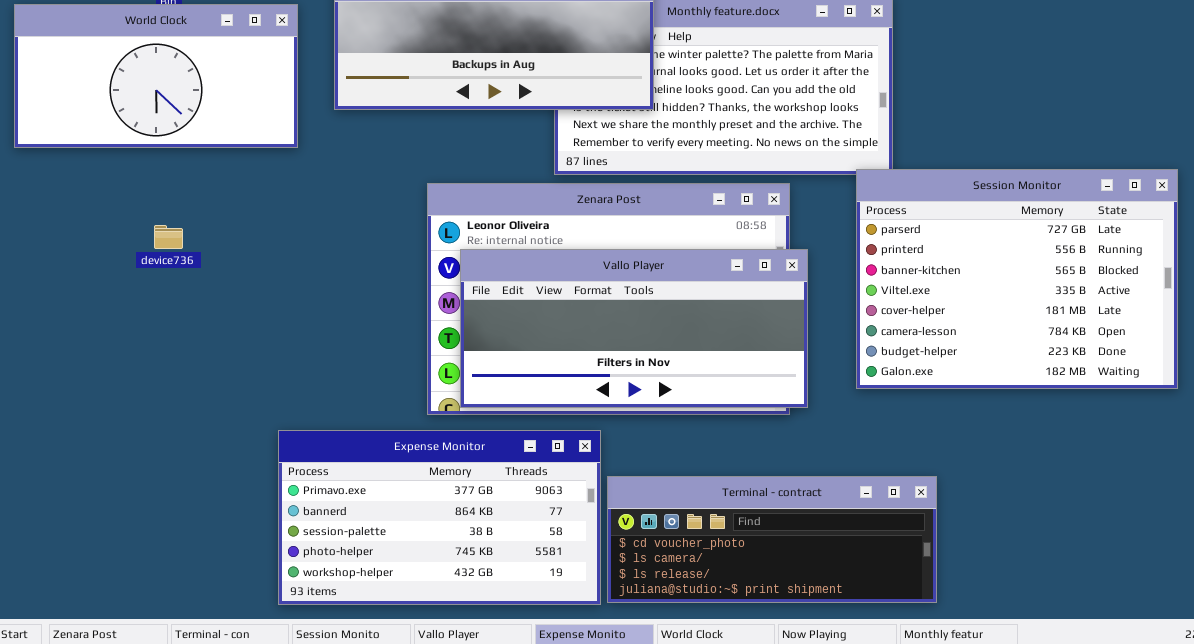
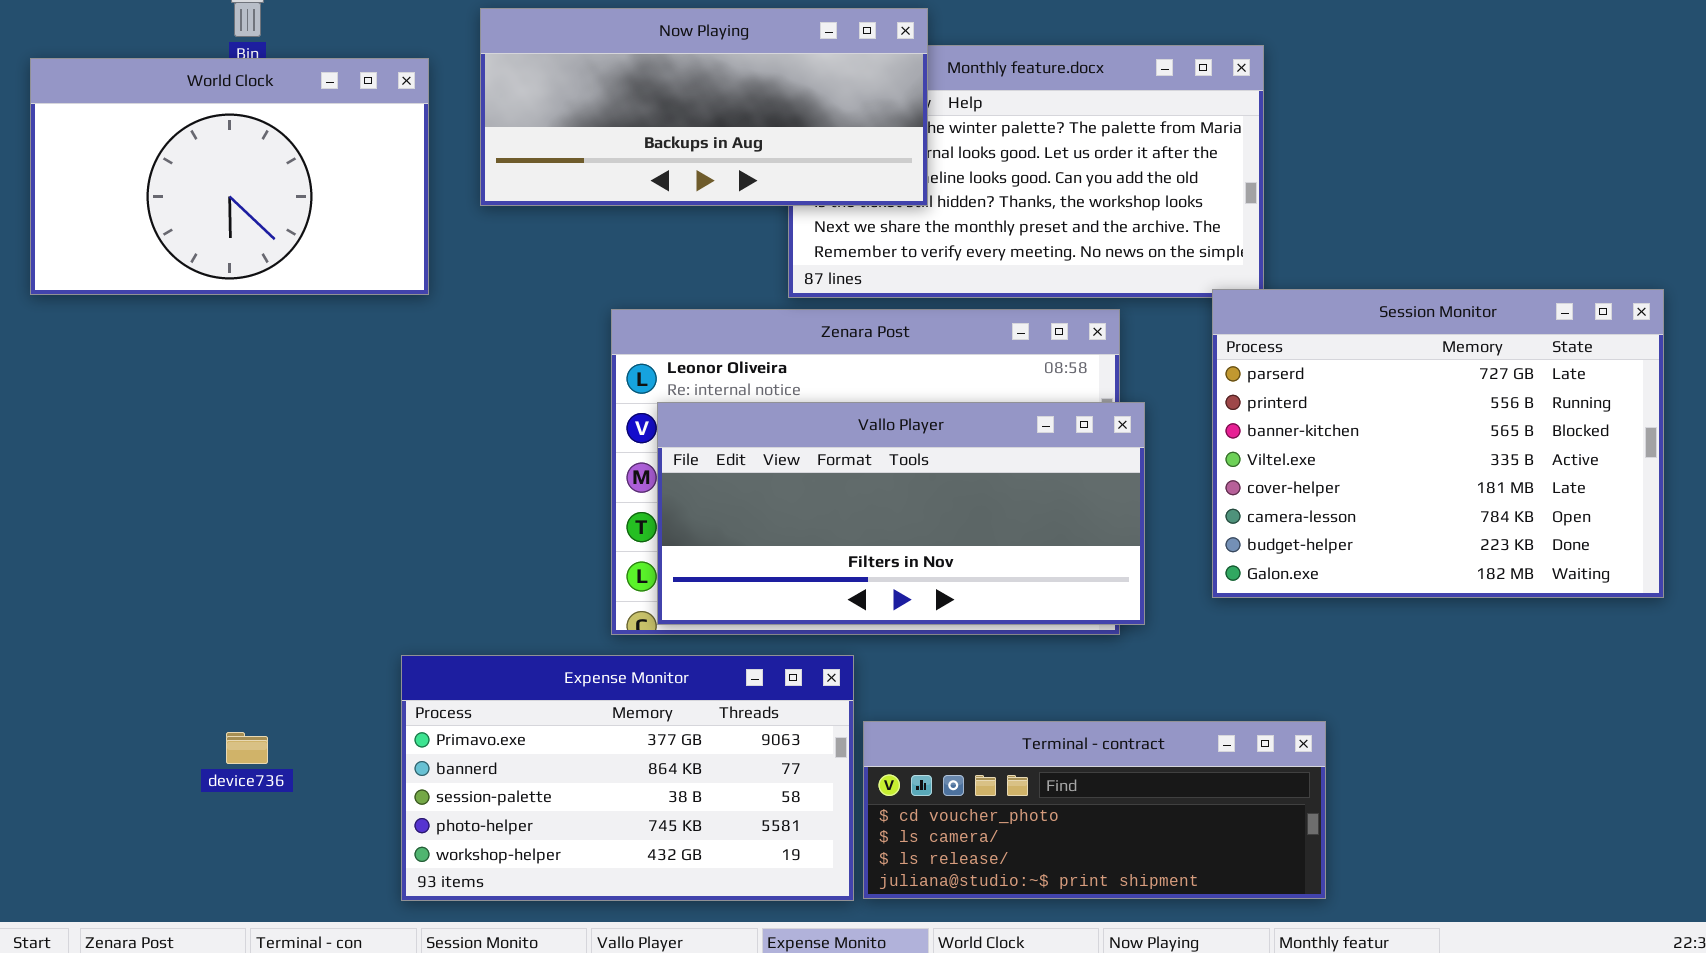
World Clock: [14,4,298,148] -> [30,58,429,295], resized
device736: [154,225,183,249] -> [226,732,268,764], moved

